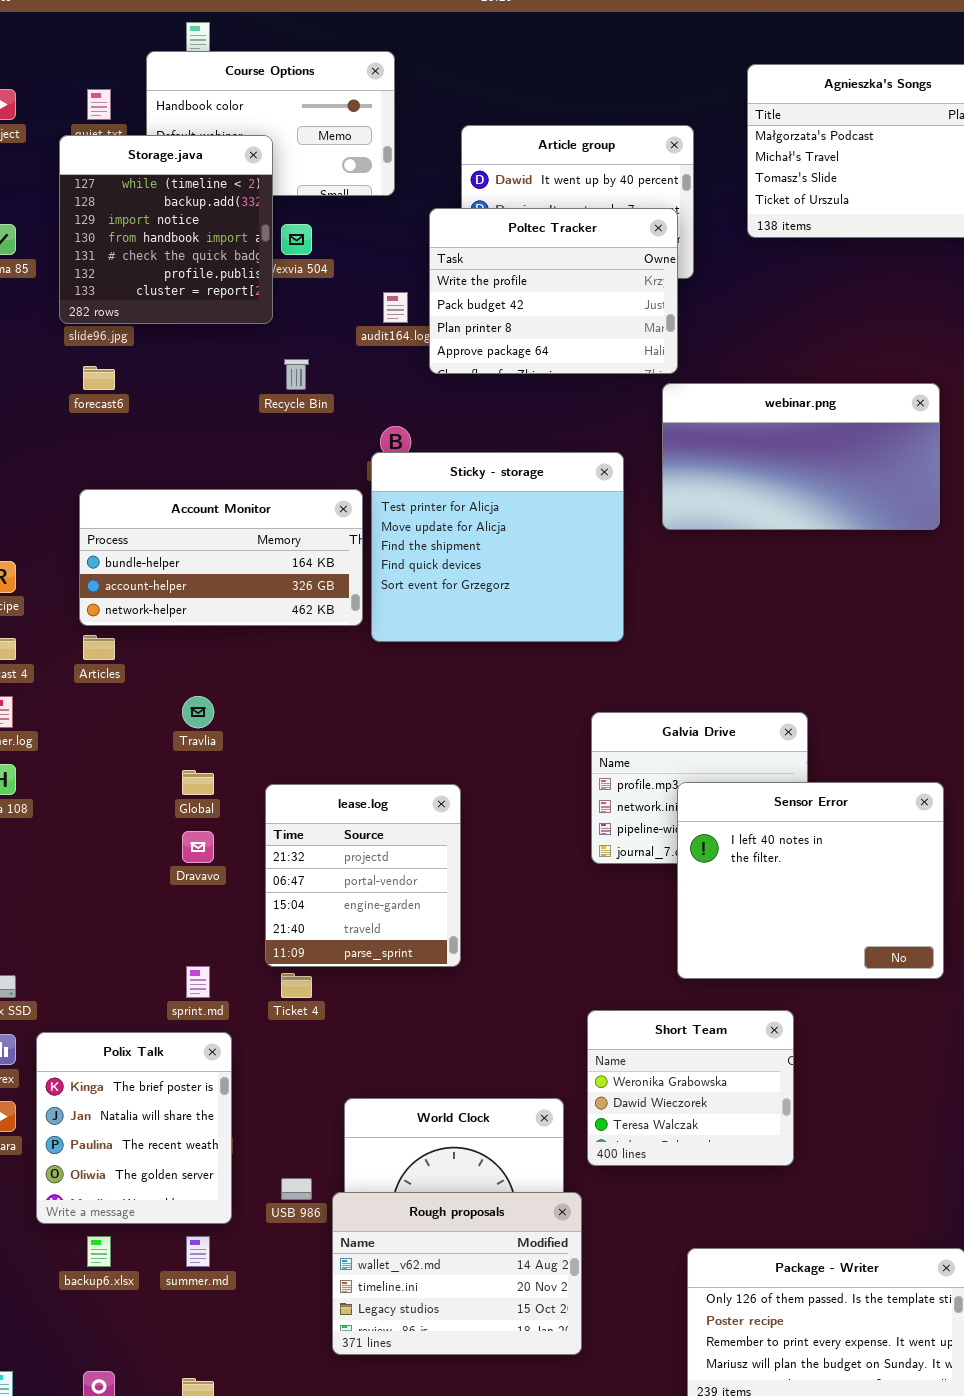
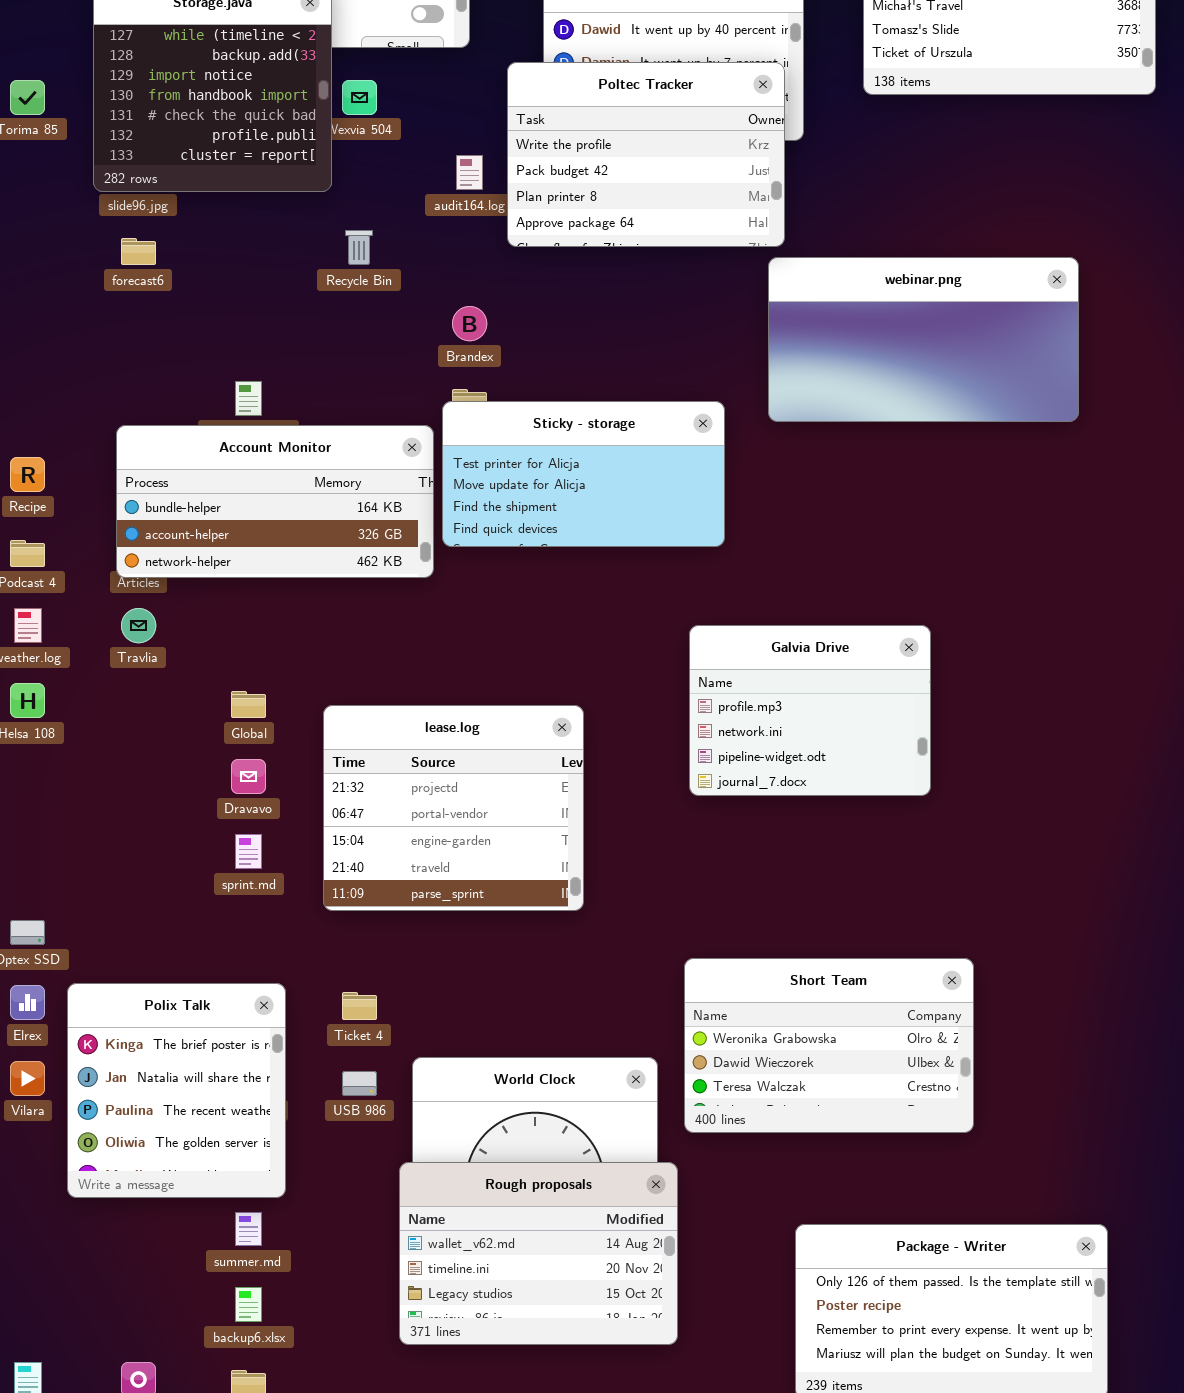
Sticky - storage: [371,452,624,642] -> [442,401,725,547], resized
Account Monitor: [79,489,363,626] -> [116,425,434,578], moved
Travlia: [182,696,214,728] -> [121,608,156,643], moved
Sensor Error: [677,782,944,979] -> none, closed
lease.log: [265,784,461,967] -> [323,705,584,911], resized
sprint.md: [186,966,210,998] -> [235,834,262,869], moved
Ticket 4: [281,973,312,998] -> [342,992,377,1020], moved
Short Team: [587,1010,794,1166] -> [684,958,974,1133], resized
USB 986: [281,1178,312,1200] -> [342,1071,377,1096], moved
backup6.xlsx: [87,1236,111,1267] -> [235,1287,262,1322], moved

